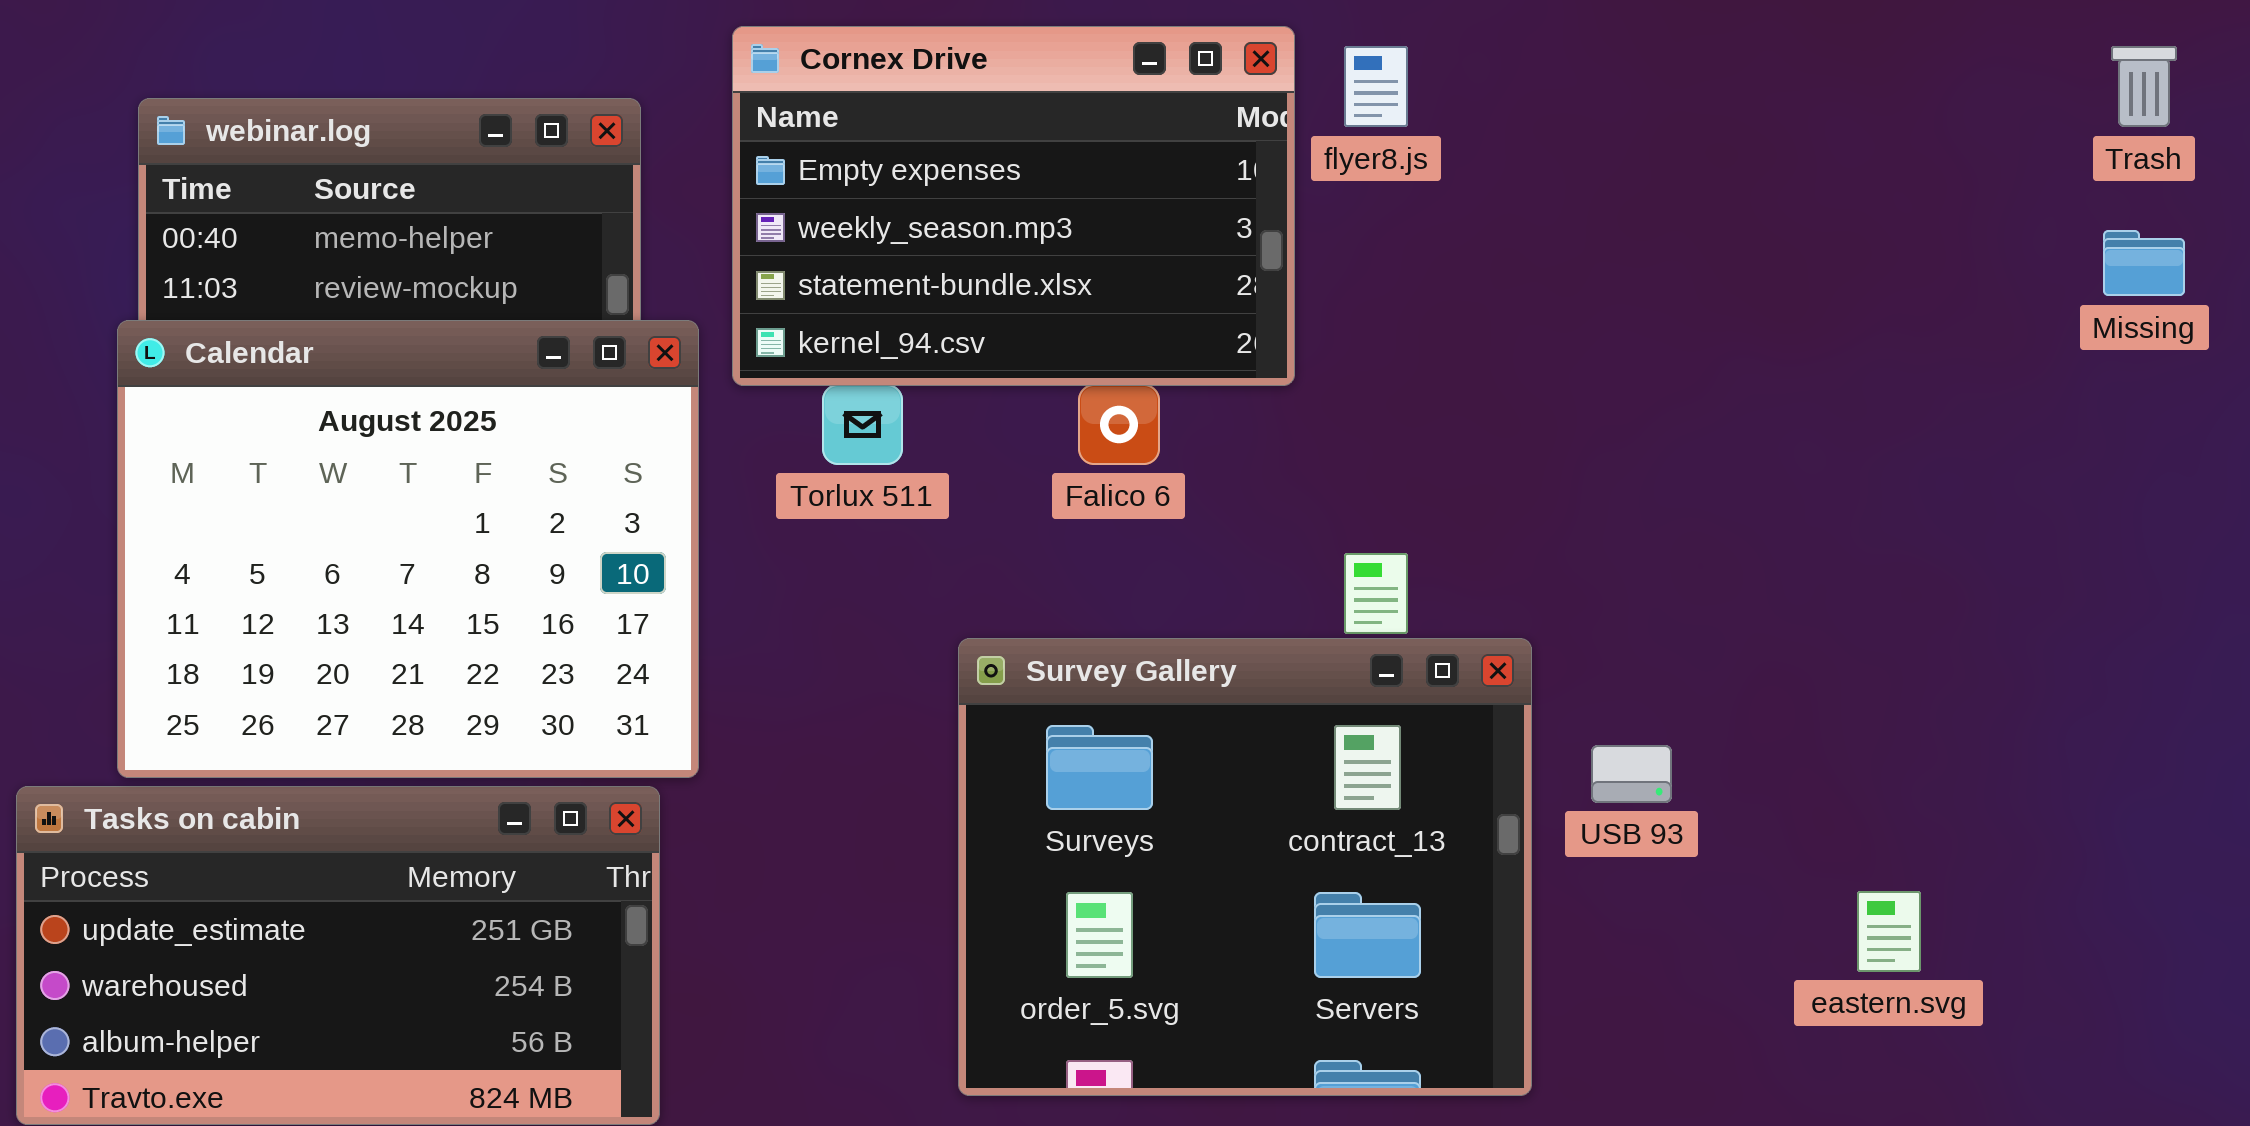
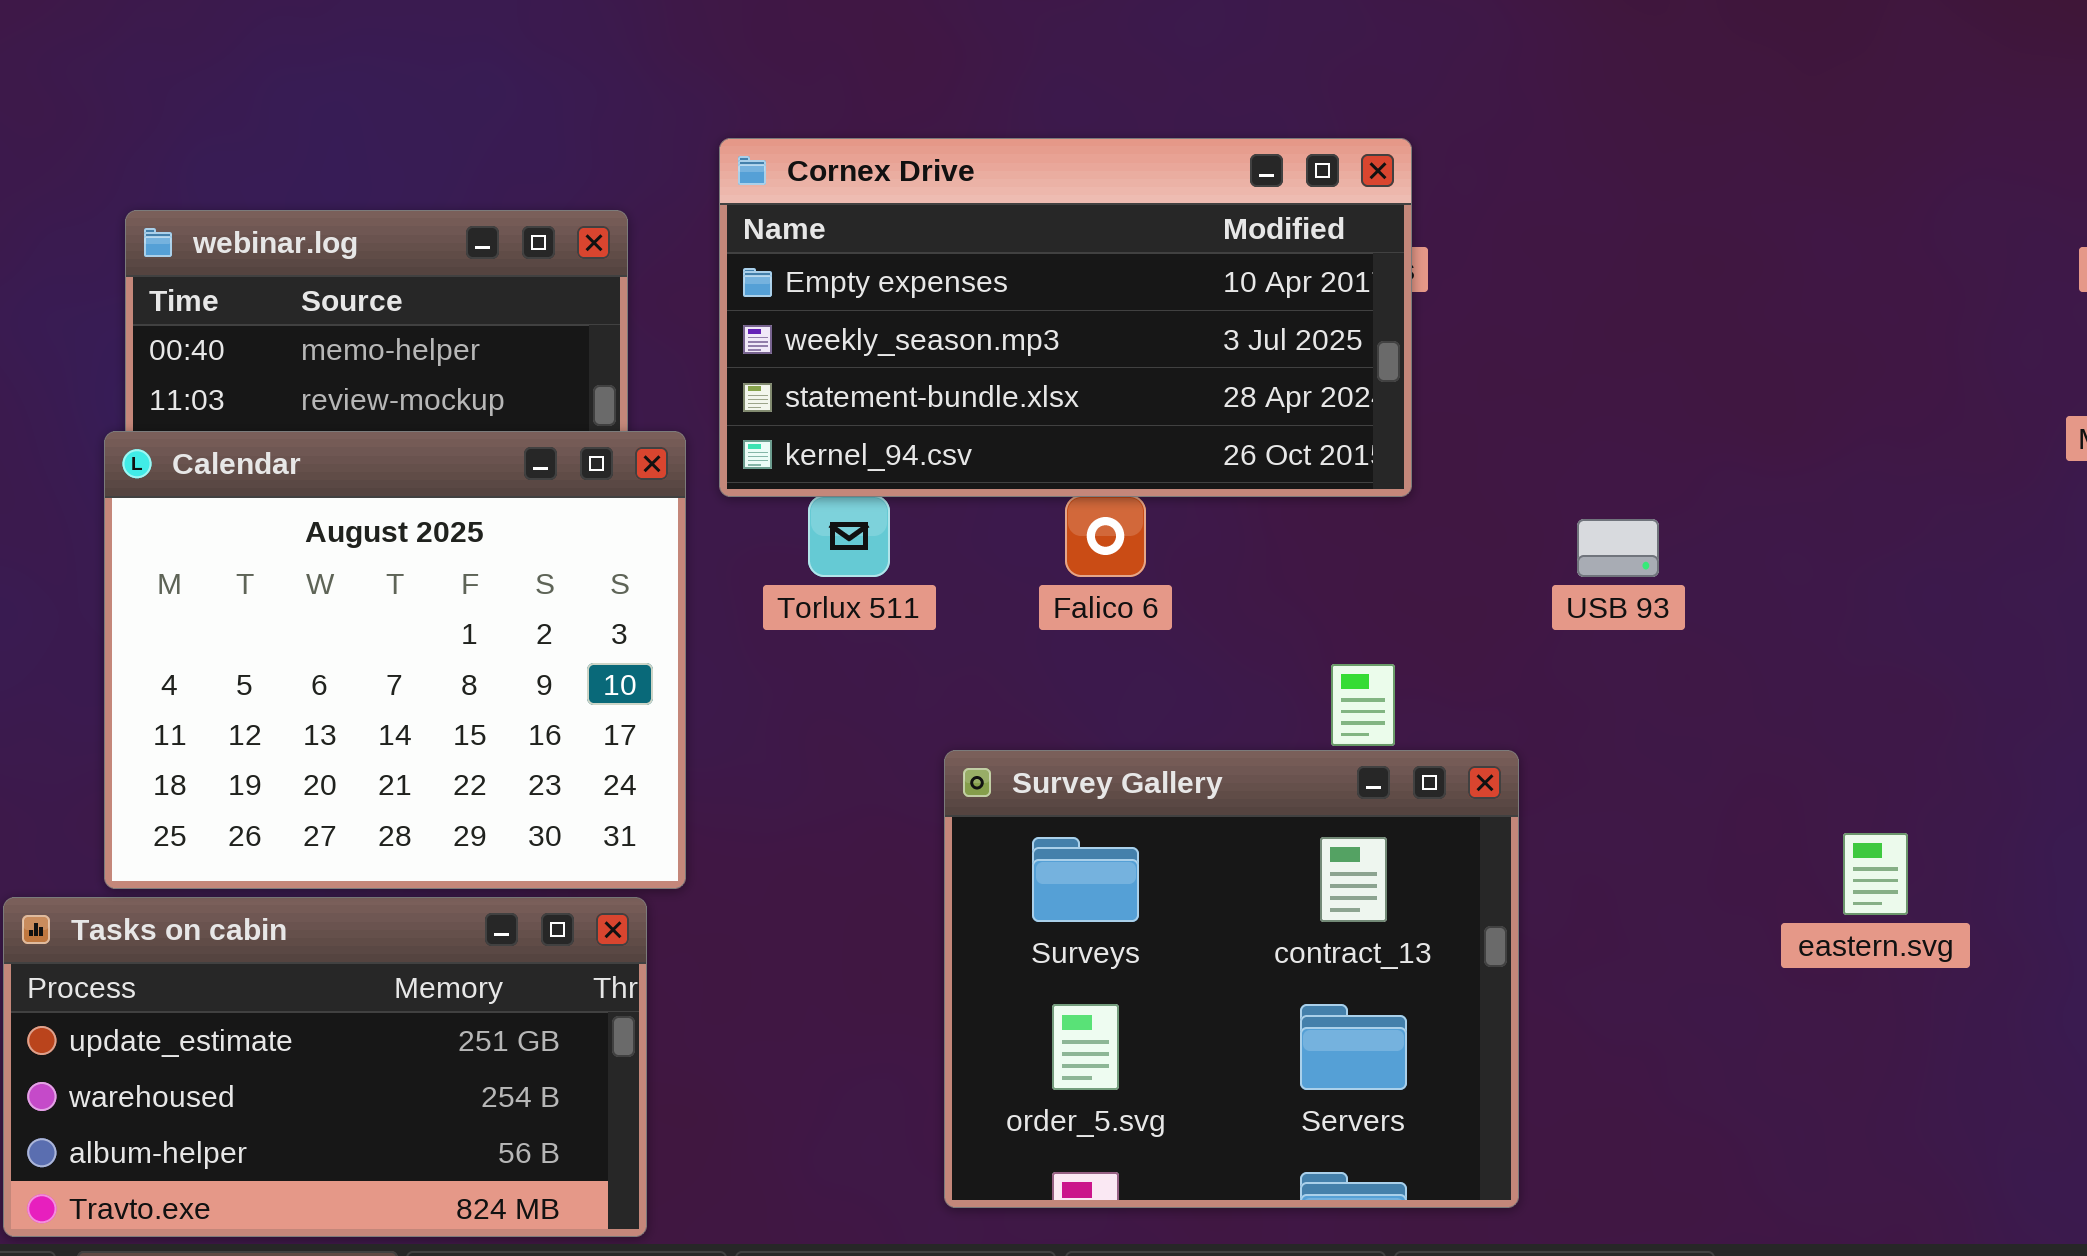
Cornex Drive: [732,26,1295,386] -> [719,138,1412,497], resized
USB 93: [1591,745,1672,803] -> [1577,519,1659,577], moved
eastern.svg: [1857,891,1921,972] -> [1843,833,1908,915], moved

